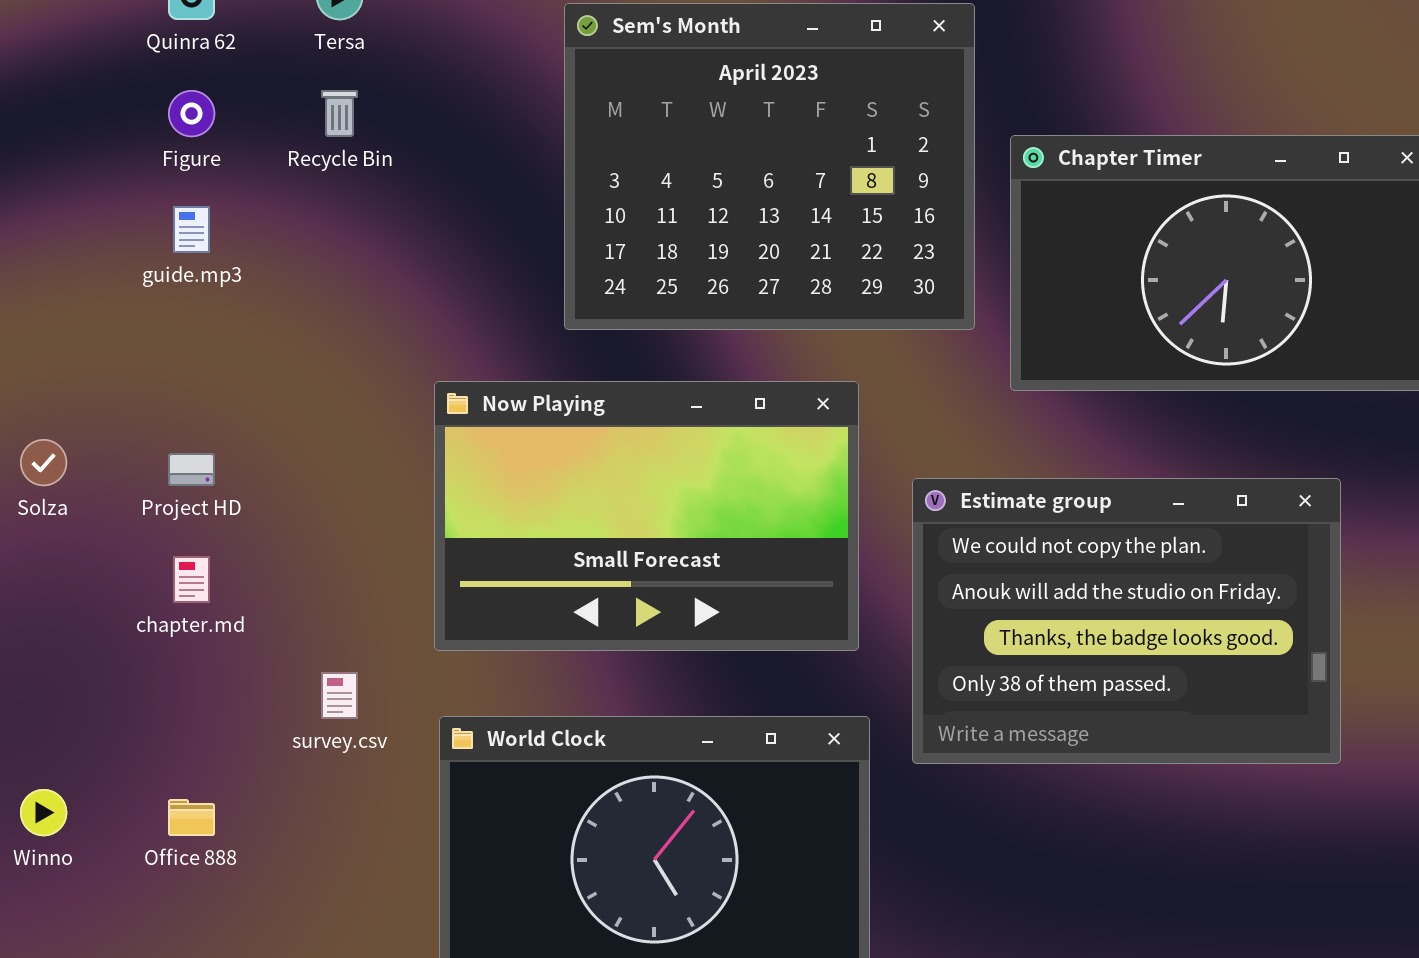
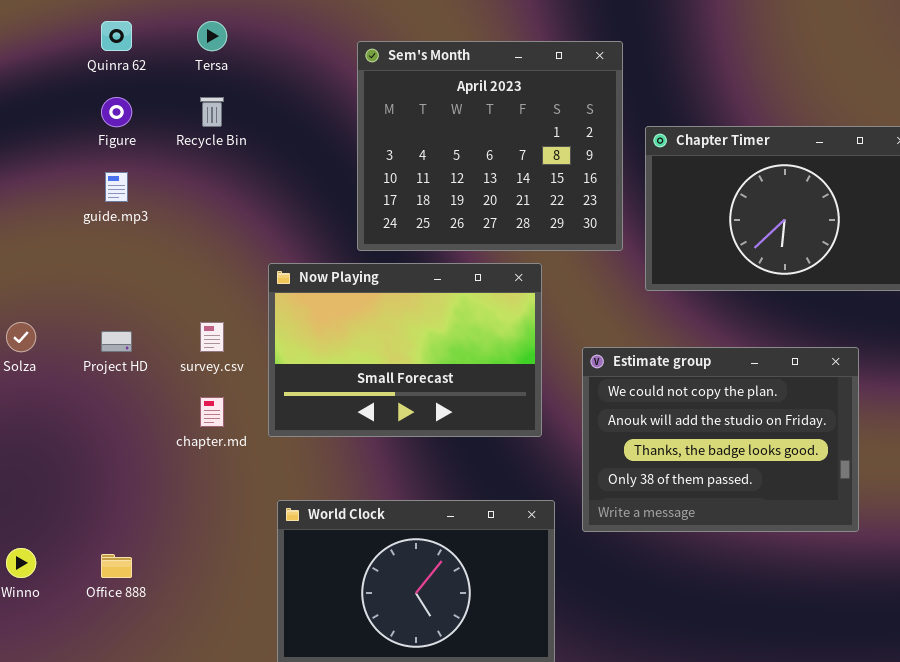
Now Playing: [434,381,859,651] -> [268,263,542,437], moved
chapter.md: [173,556,210,603] -> [200,397,224,427], moved
survey.csv: [321,672,358,719] -> [200,322,224,352], moved

